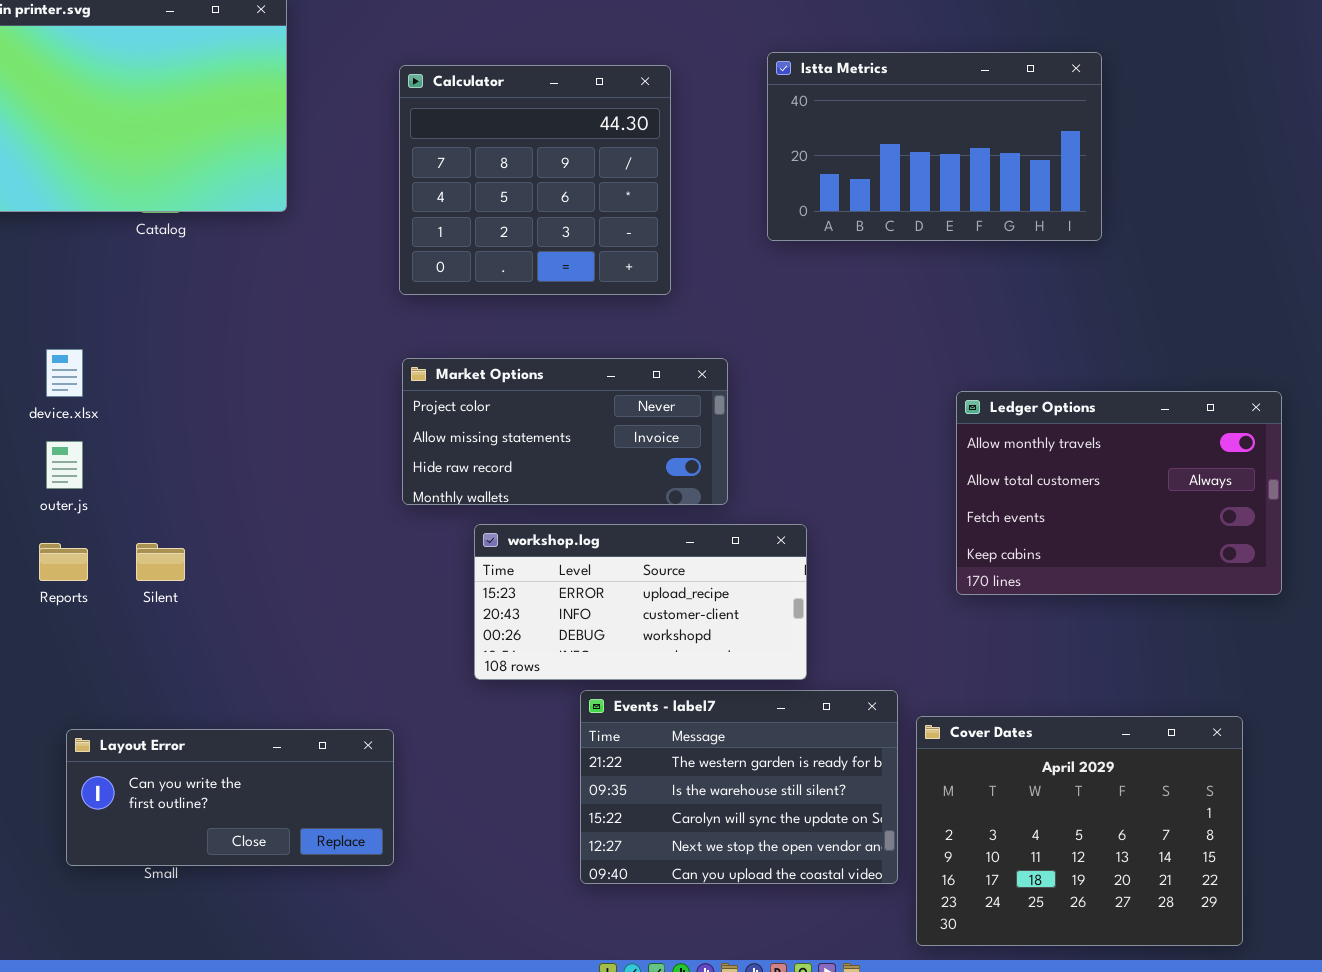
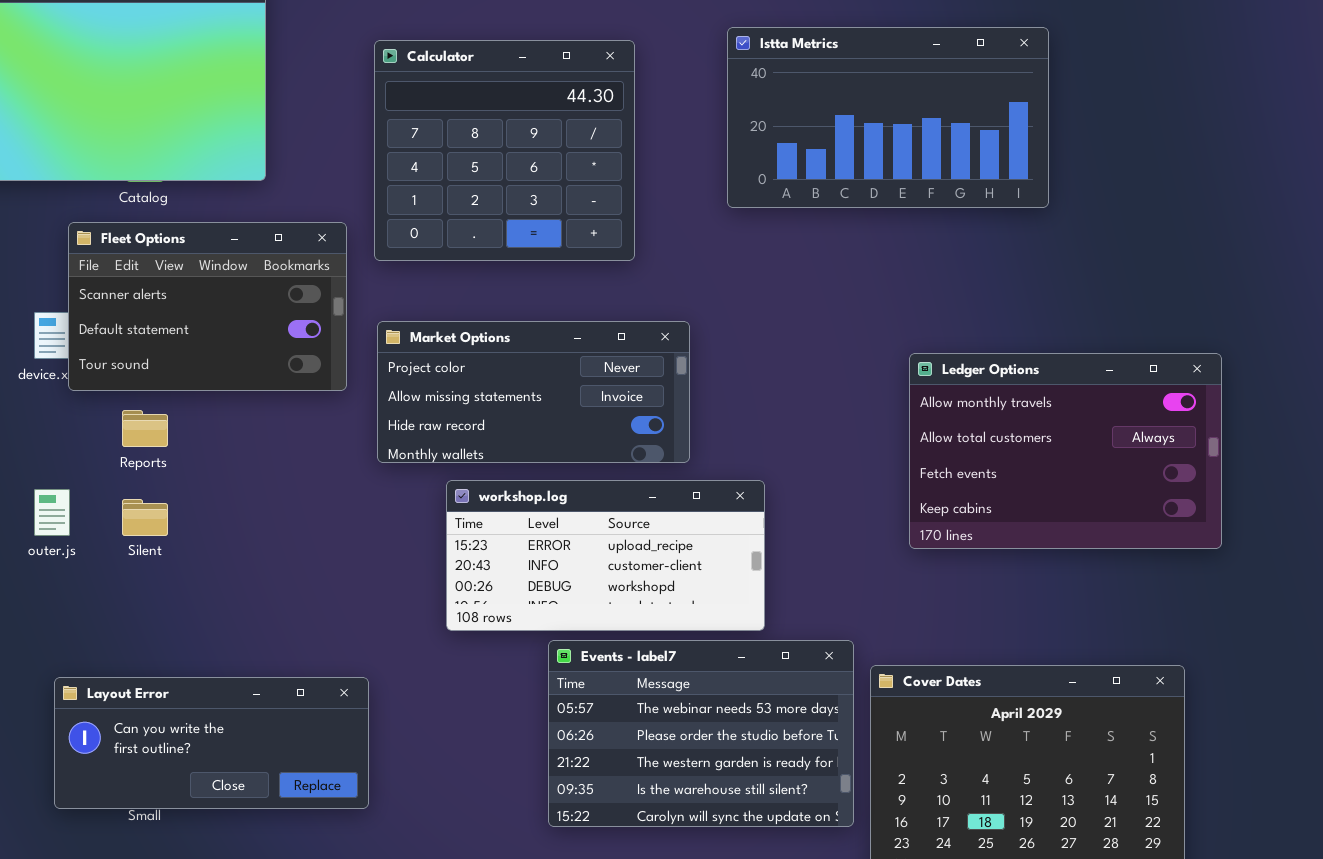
Fleet Options: none -> [68,222,347,391], opened
outer.js: [46,441,83,489] -> [34,489,70,536], moved
Reports: [39,543,88,581] -> [122,410,168,447], moved
Events - label7: [580,690,898,884] -> [548,640,854,827], scrolled up 2 rows

